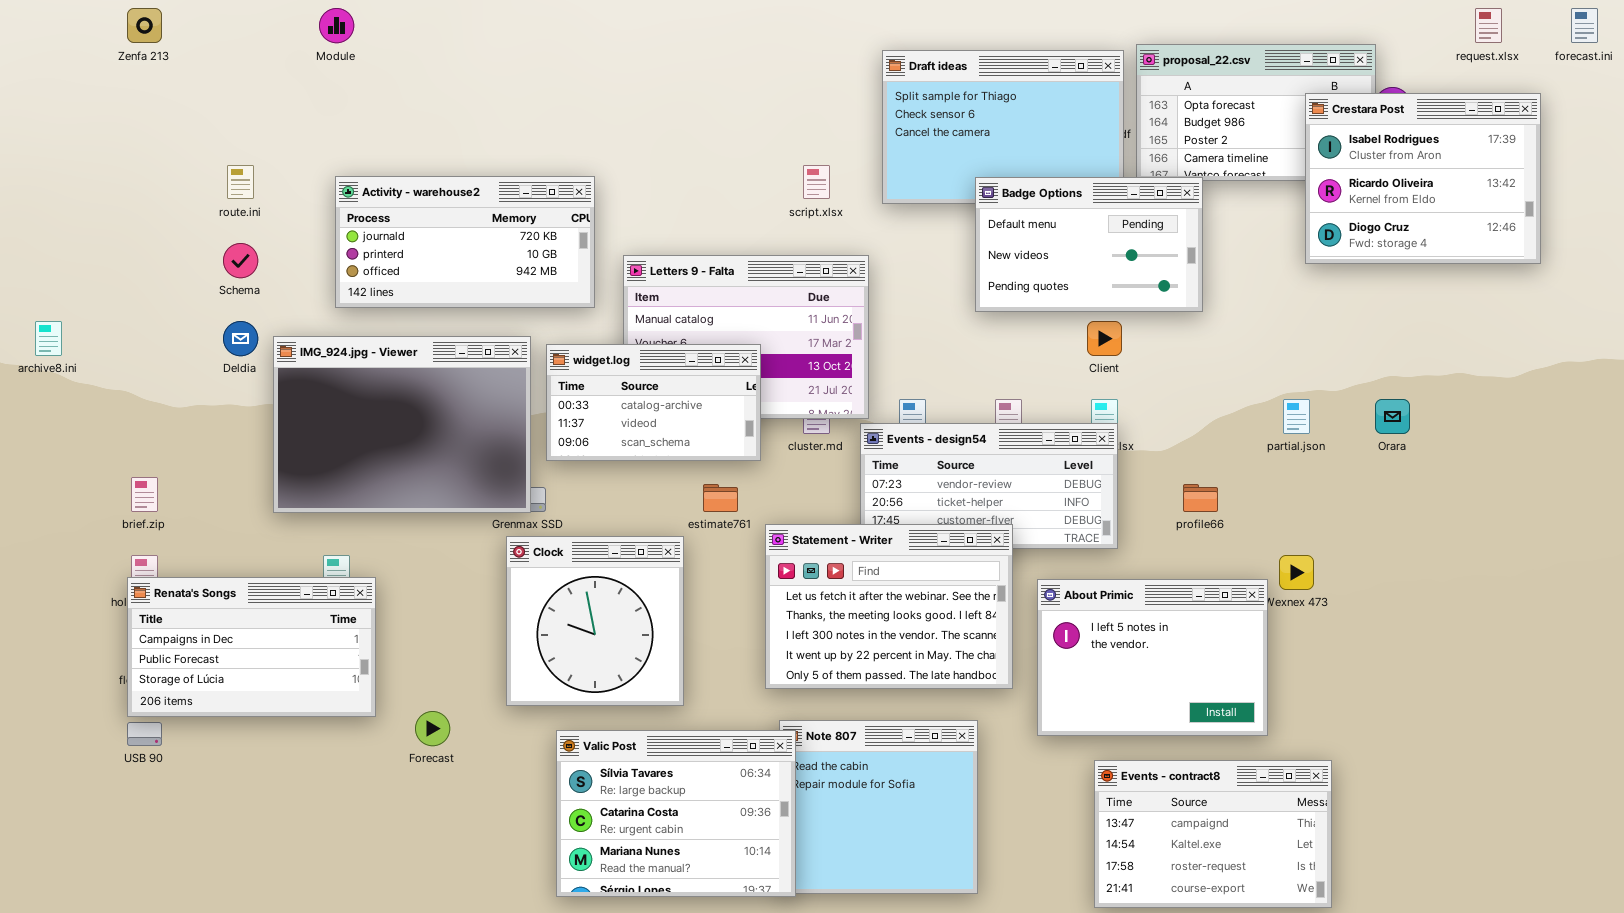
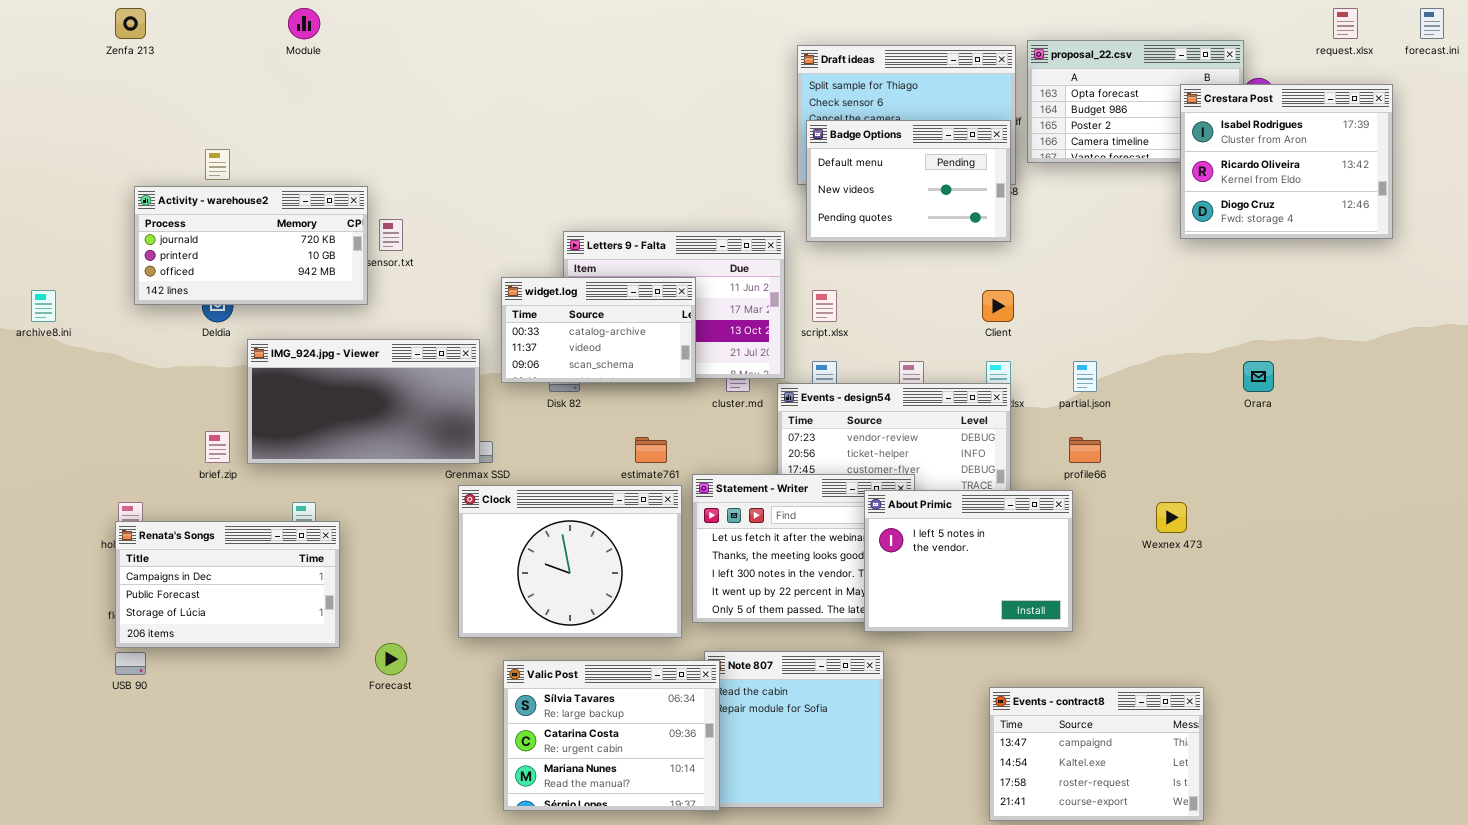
script.xlsx: [803,165,830,199] -> [812,290,837,322], moved
Activity - warehouse2: [335,176,595,308] -> [134,186,368,305], moved
Badge Options: [975,177,1203,312] -> [806,120,1011,242], moved
IMG_924.jpg - Viewer: [273,336,531,513] -> [247,339,480,464], resized
widget.log: [546,344,761,461] -> [501,277,696,383], moved
partial.json: [1283,399,1310,434] -> [1073,361,1097,392], moved
brief.zip: [131,477,158,512] -> [205,431,230,463], moved
Clock: [506,536,684,706] -> [458,485,682,638], resized
About Primic: [1037,579,1268,736] -> [864,490,1073,632], moved

